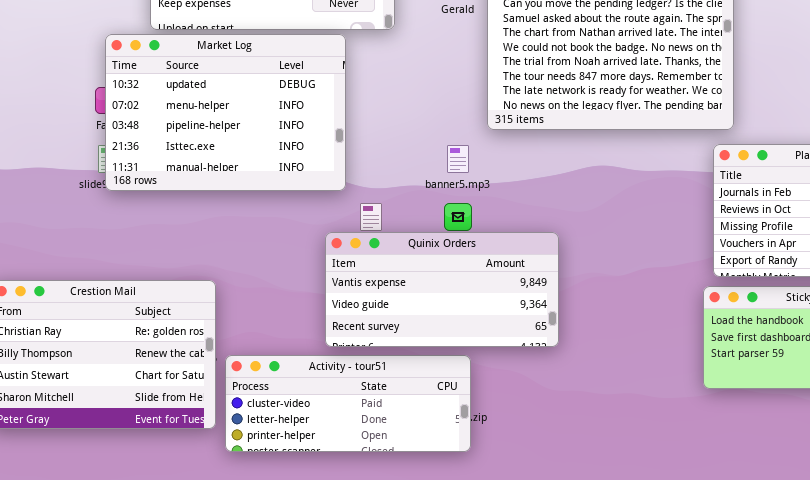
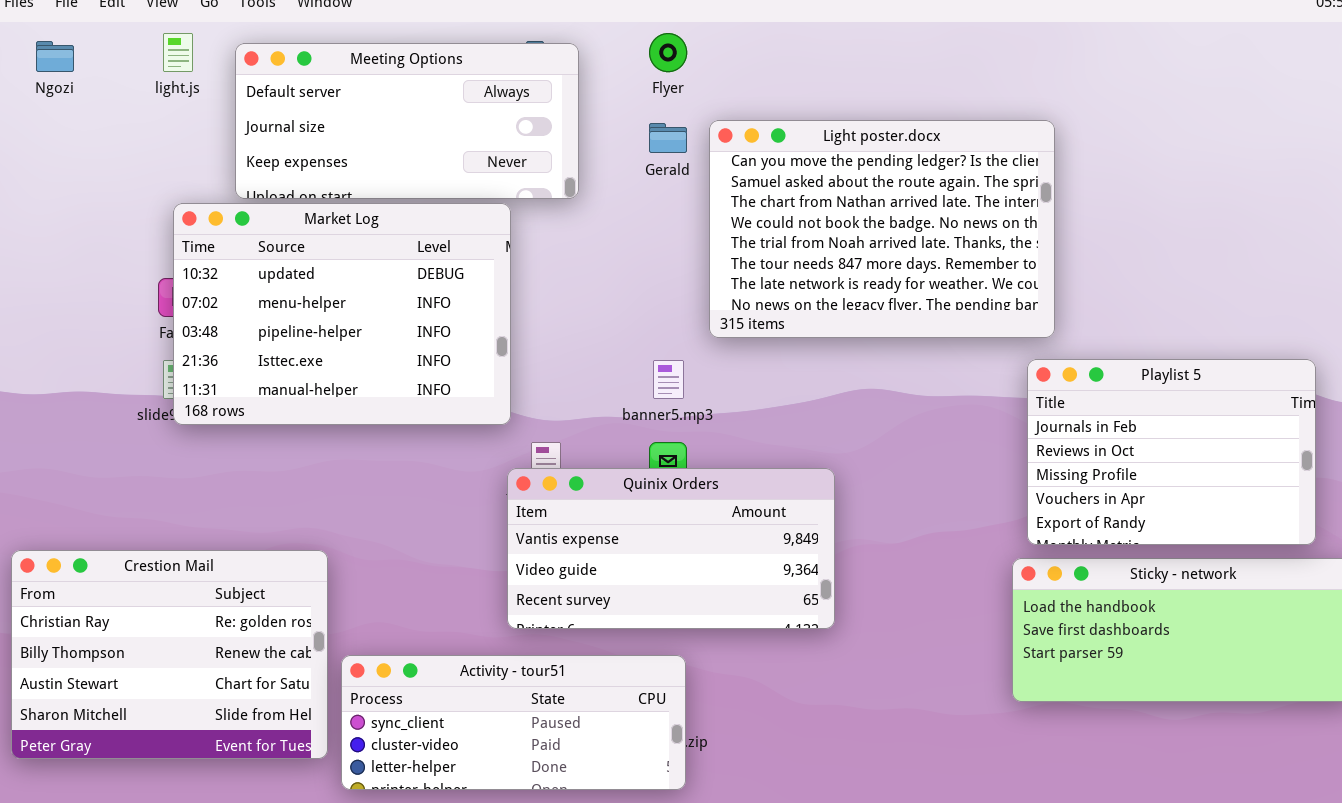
Quinix Orders: [325,232,559,347] -> [507,468,835,629], moved
Activity - tour51: [225,355,471,452] -> [341,655,686,790], scrolled up 1 row

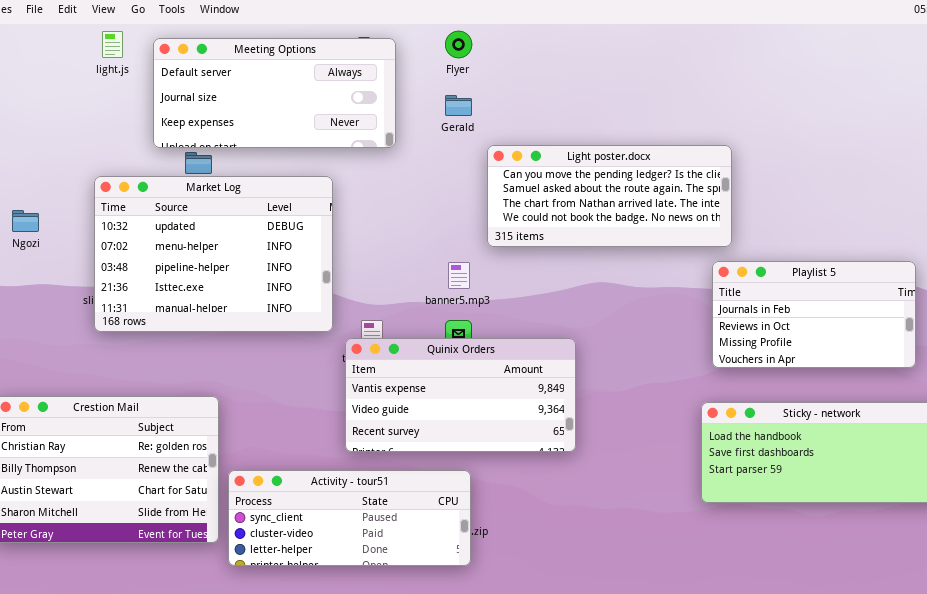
Ngozi: [36,41,74,72] -> [12,210,39,232], moved
Light poster.docx: [709,120,1055,338] -> [487,145,732,247], resized
Market Log: [173,203,511,425] -> [94,176,333,332], moved
Playlist 5: [1027,359,1316,545] -> [712,261,916,368], resized

